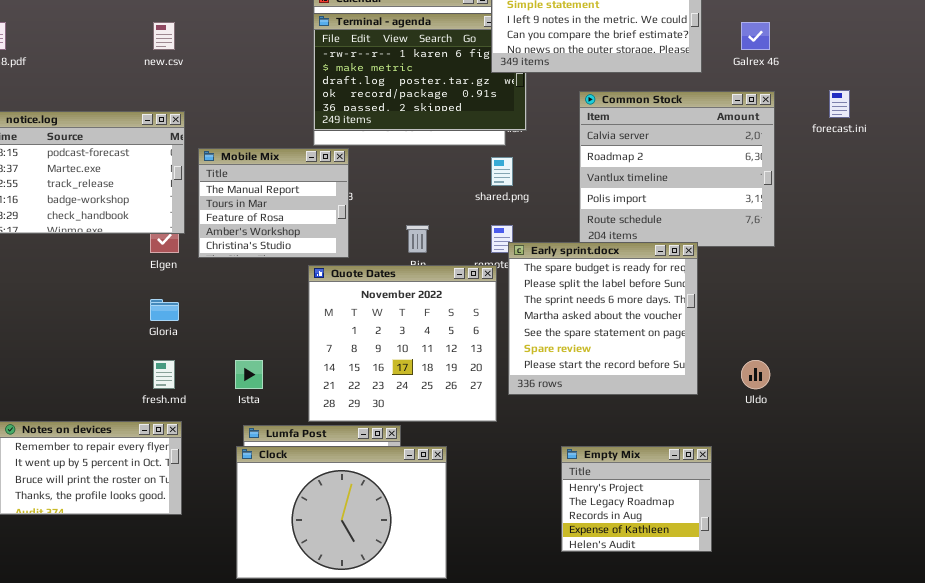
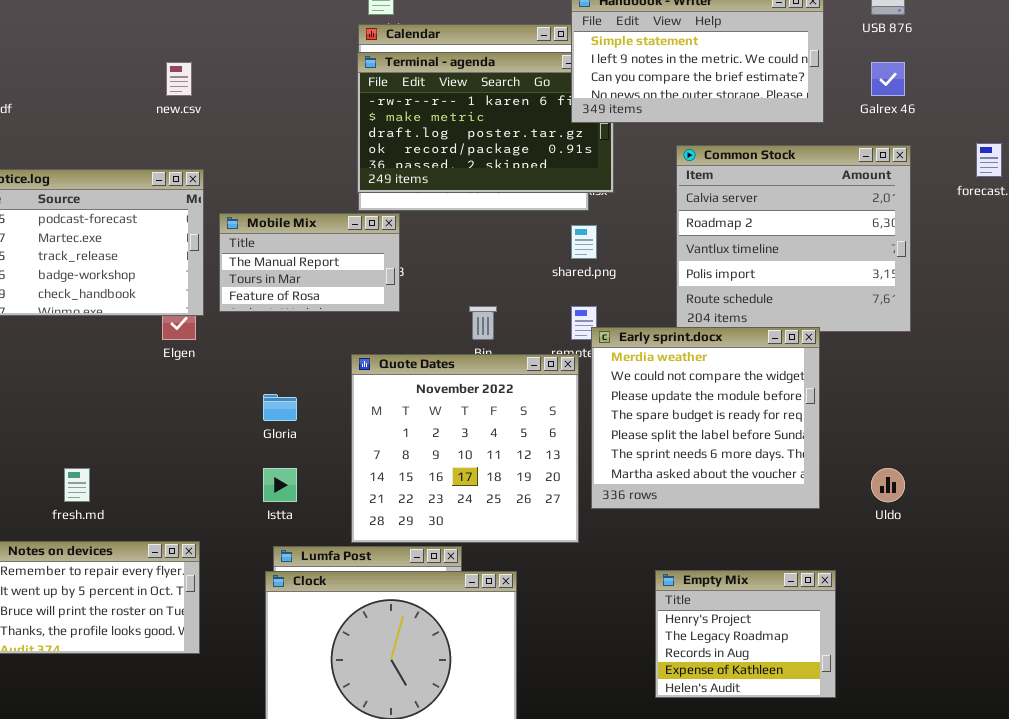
Mobile Mix: [198,148,349,258] -> [219,213,400,312], resized
Early sprint.docx: [508,242,698,395] -> [591,327,820,509], scrolled up 3 rows
Gloria: [150,299,179,321] -> [263,394,297,421], moved
fresh.md: [153,360,175,389] -> [64,468,90,502], moved

